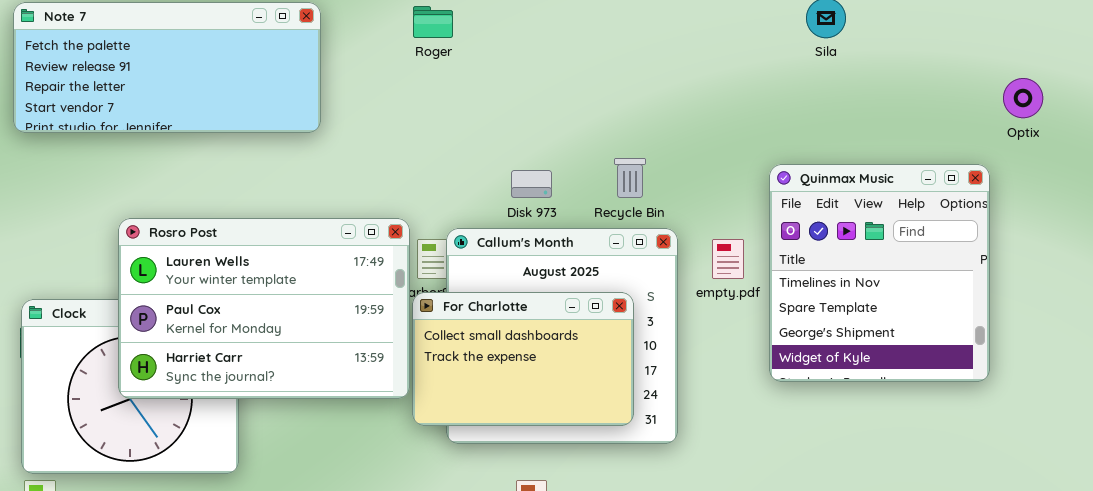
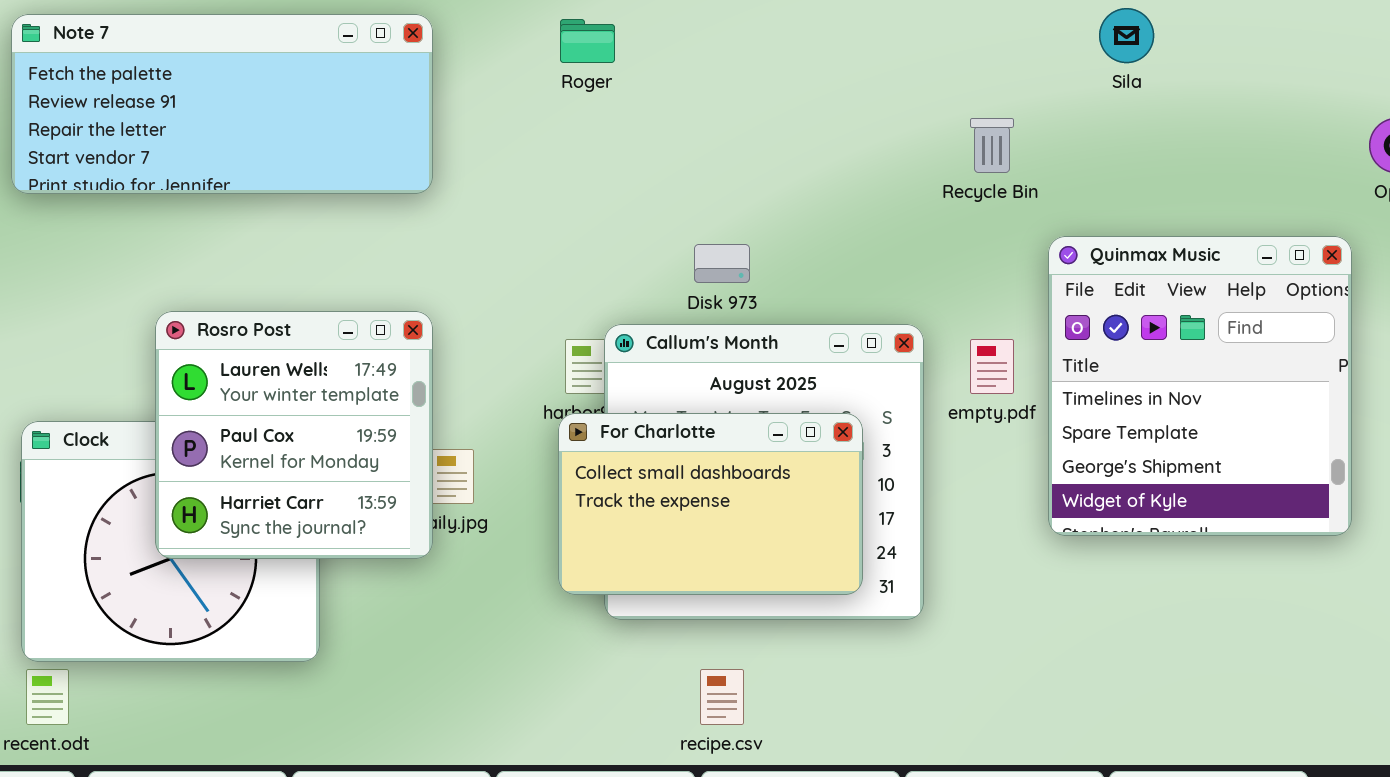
Recycle Bin: [614,158,646,198] -> [970,118,1014,173], moved
Rosro Post: [118,218,410,399] -> [155,311,433,559], resized

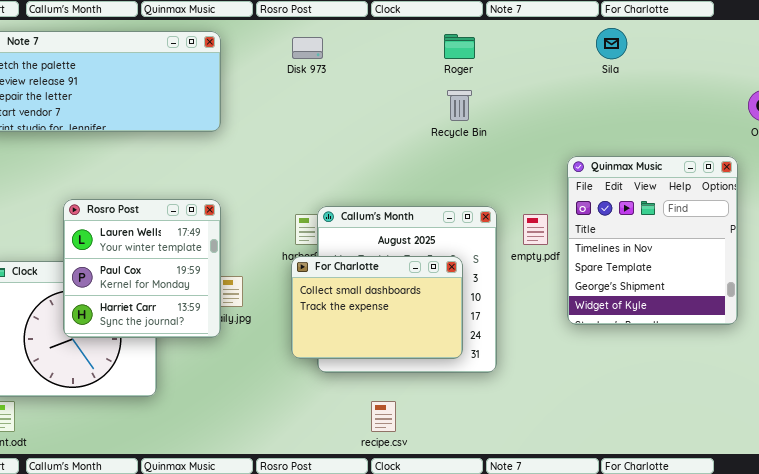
Roger: [560,19,615,63] -> [444,34,475,59], moved
Recycle Bin: [970,118,1014,173] -> [447,90,472,121], moved
Disk 973: [694,244,750,283] -> [292,37,323,59], moved

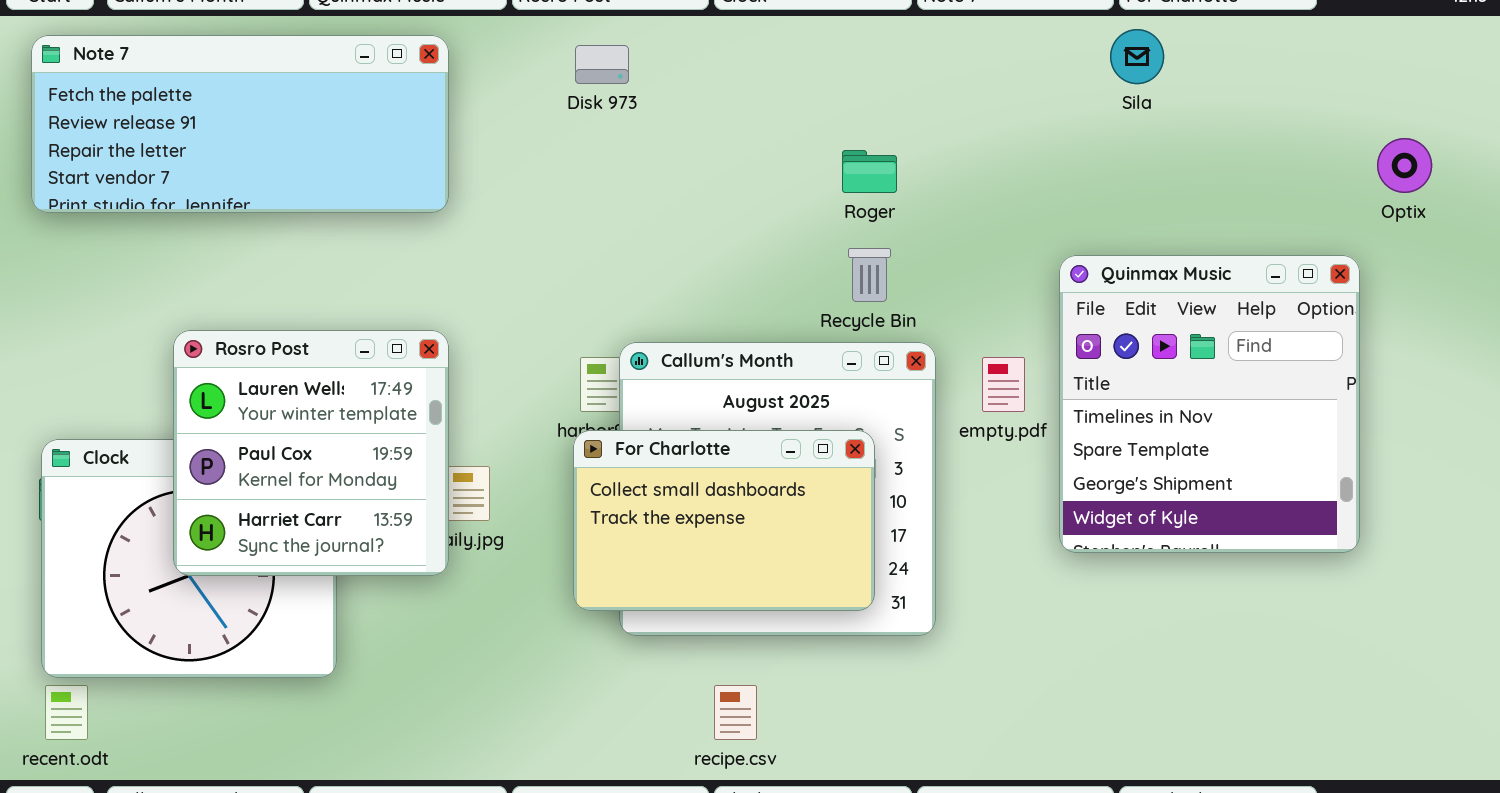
Roger: [444,34,475,59] -> [842,150,897,193], moved
Recycle Bin: [447,90,472,121] -> [848,248,891,302], moved

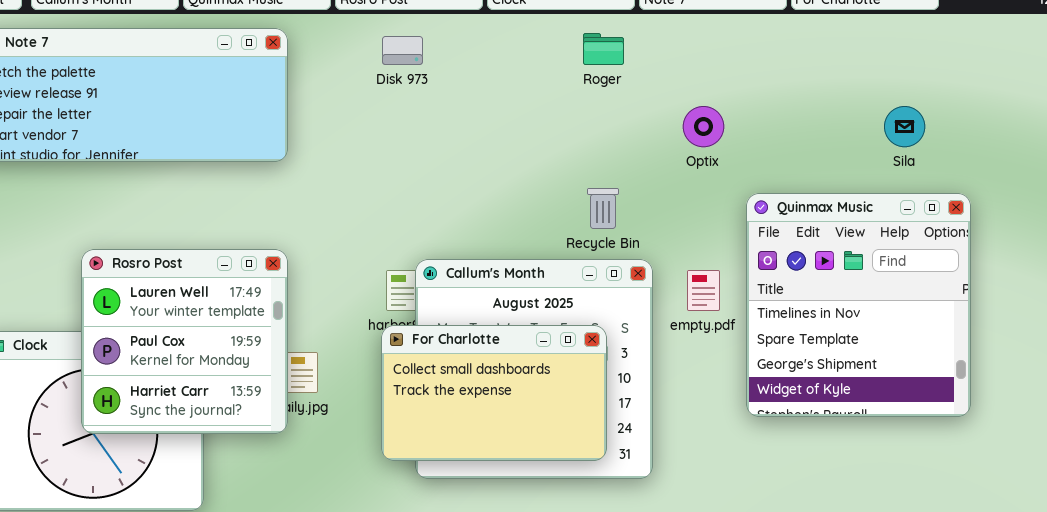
Sila: [1110,29,1164,84] -> [884,106,925,147], moved
Optix: [1377,138,1432,193] -> [683,106,724,147], moved
Roger: [842,150,897,193] -> [583,33,624,65], moved

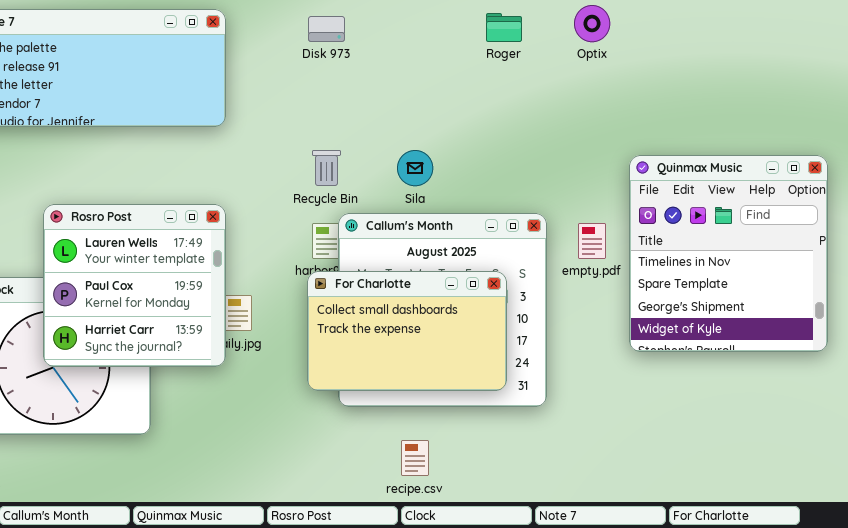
Optix: [683,106,724,147] -> [574,5,610,42], moved
Sila: [884,106,925,147] -> [397,150,433,186], moved
Recycle Bin: [587,188,619,229] -> [312,150,341,186], moved

